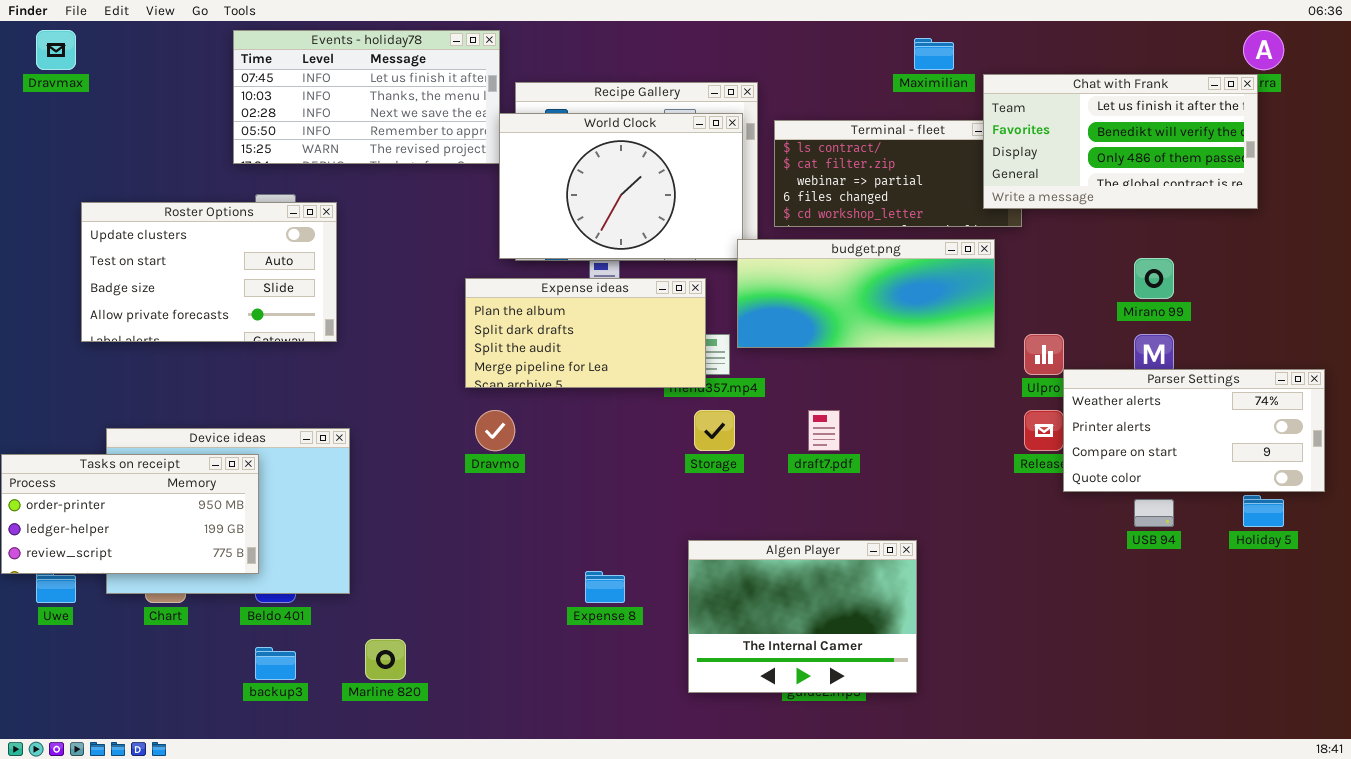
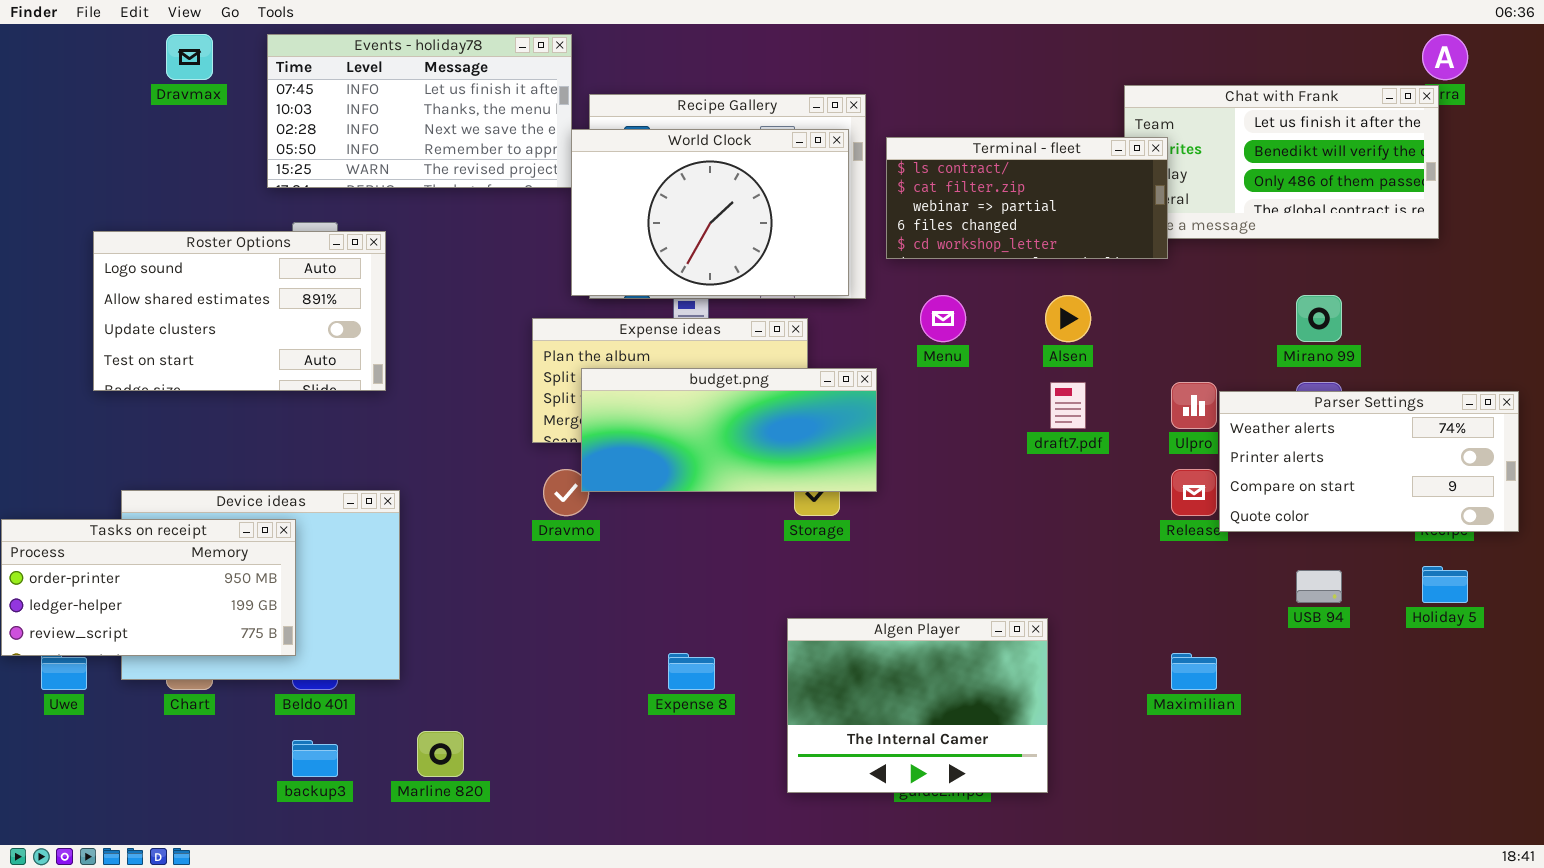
Dravmax: [36,30,76,70] -> [166,34,213,80], moved
Maximilian: [914,38,954,70] -> [1171,653,1217,690], moved
Terminal - fleet: [774,120,1022,227] -> [886,137,1168,259], raised
Roster Options: [81,202,337,342] -> [93,231,386,391], scrolled up 2 rows
budget.png: [737,239,995,348] -> [581,368,877,492], moved
Parser Settings: [1063,369,1325,492] -> [1219,391,1519,532], moved
draft7.pdf: [808,410,840,451] -> [1050,382,1086,429], moved

